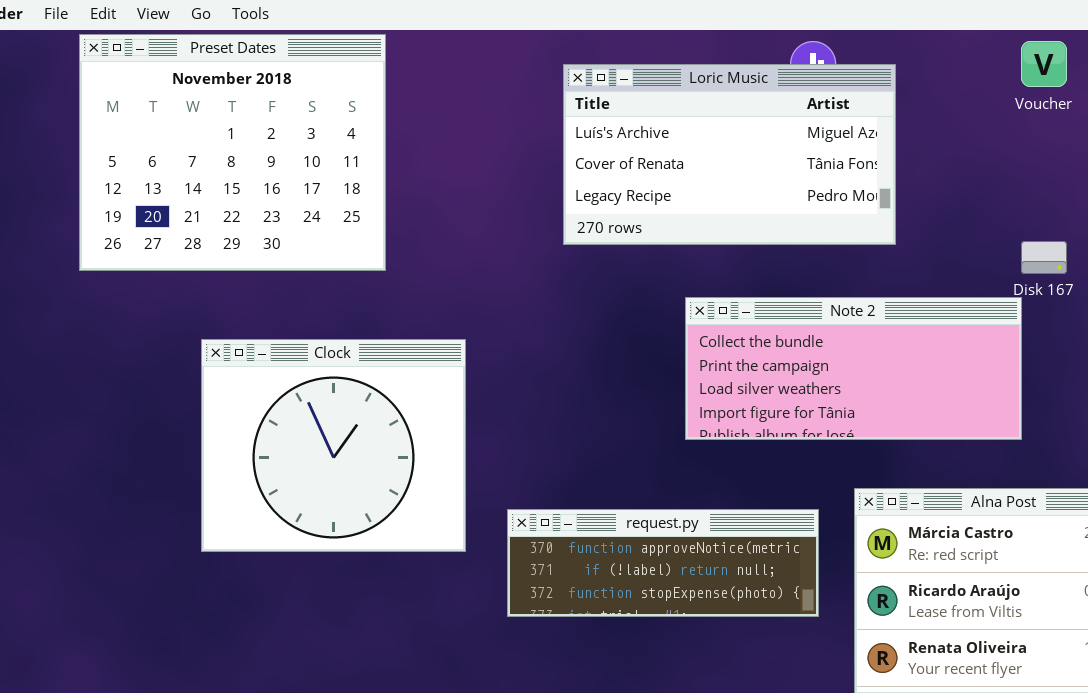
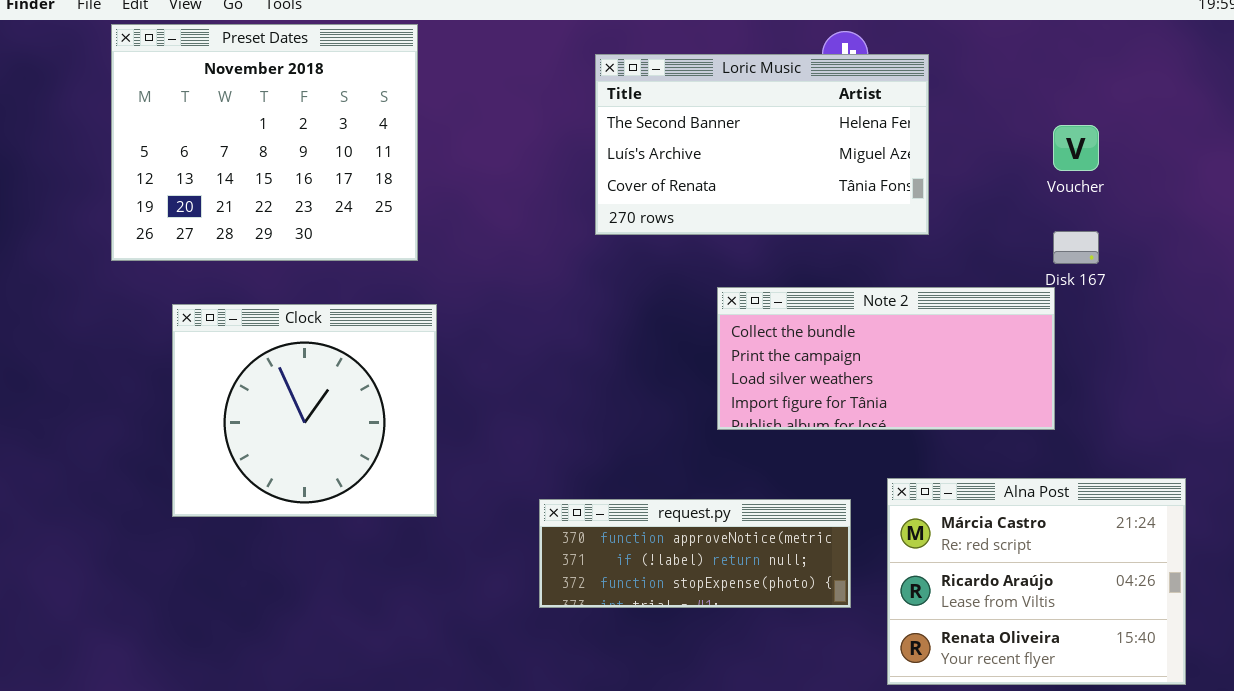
Voucher: [1021,41,1067,87] -> [1053,125,1099,171], moved
Loric Music: [563,64,896,245] -> [595,54,929,235], scrolled up 1 row
Clock: [201,339,466,552] -> [172,304,437,517], moved

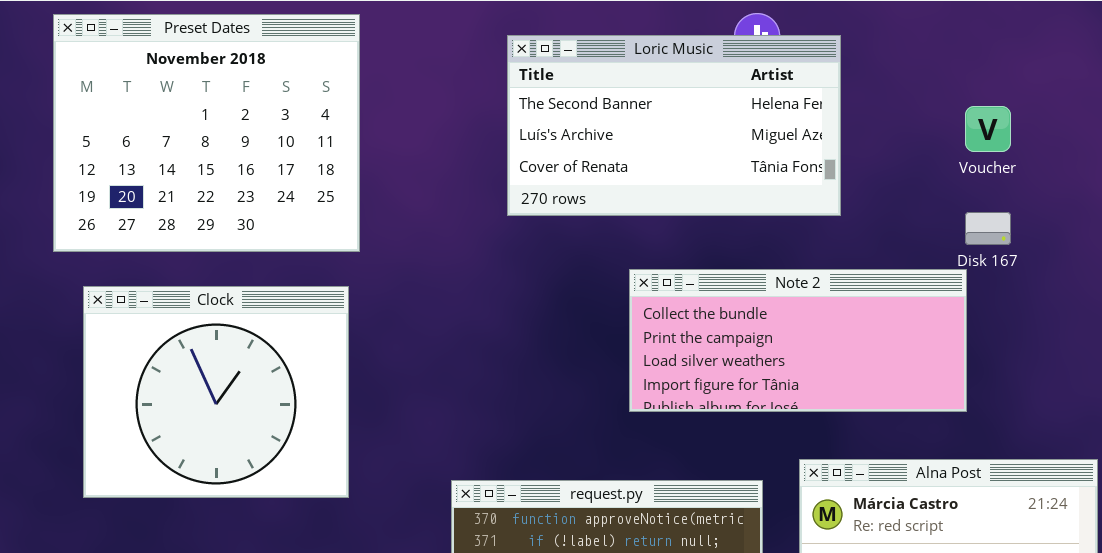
Preset Dates: [111,24,418,261] -> [53,14,360,252], moved

